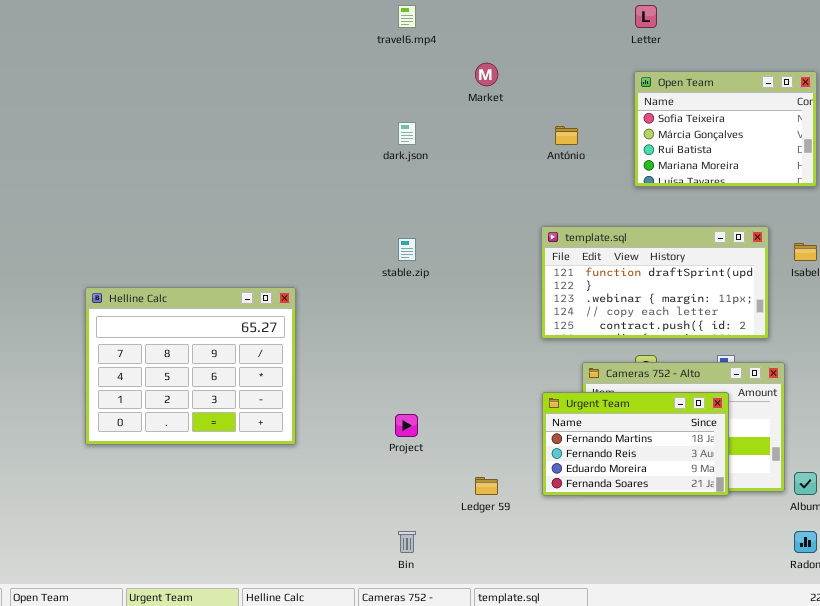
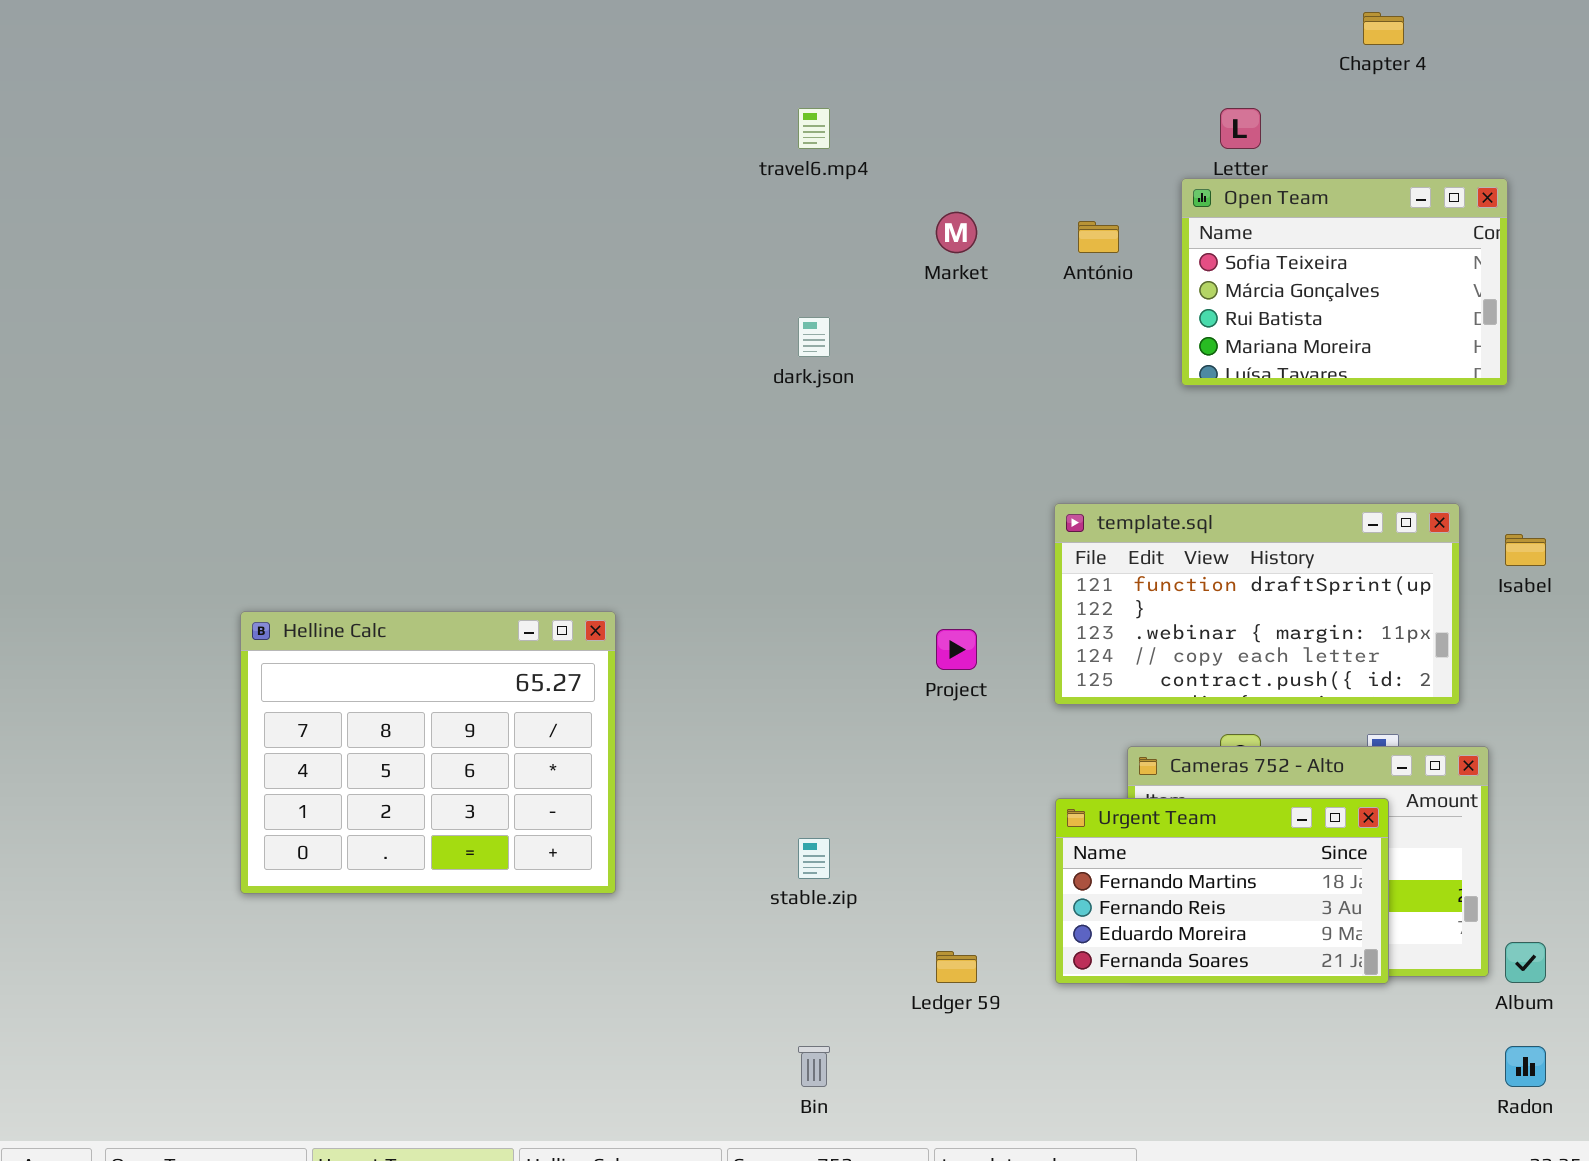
Open Team: [634,71,817,187] -> [1181,178,1508,386], moved
António: [555,126,578,145] -> [1078,221,1119,253], moved
stable.zip: [398,238,416,261] -> [798,838,830,879], moved
Project: [395,414,418,437] -> [936,629,977,670], moved

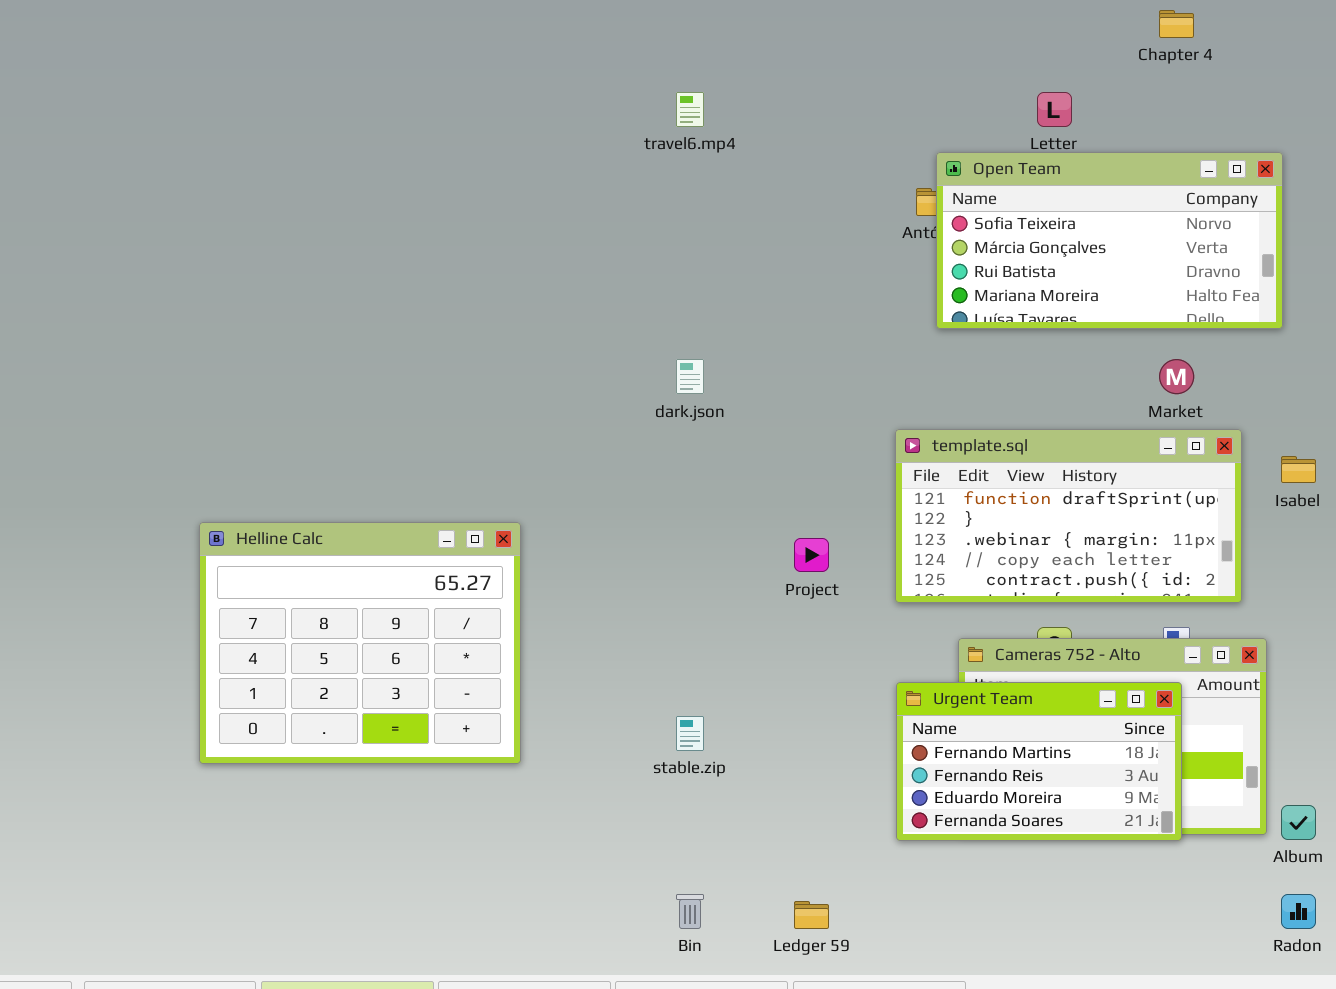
Open Team: [1181,178,1508,386] -> [936,152,1283,329], resized
Market: [936,212,977,253] -> [1159,359,1194,394], moved
dark.json: [798,317,830,357] -> [676,359,704,394], moved
Ledger 59: [936,951,977,983] -> [794,901,829,929], moved

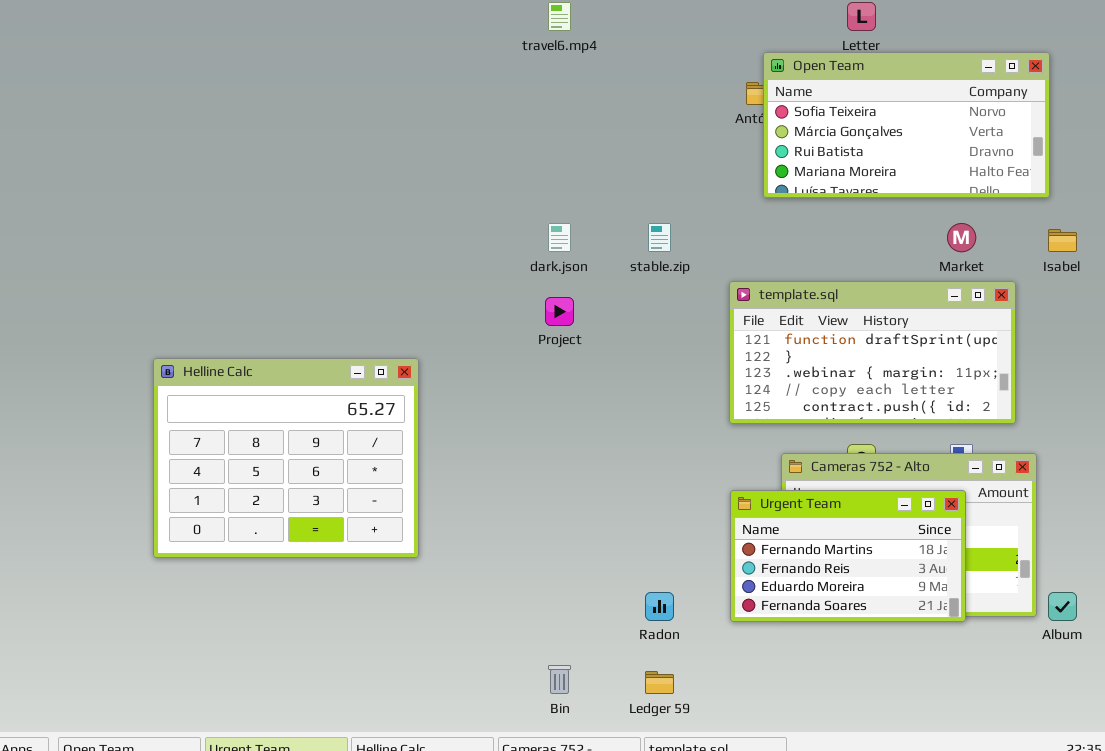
Isabel: [1281,456,1316,483] -> [1048,229,1077,252], moved
Project: [794,538,829,572] -> [545,297,574,326], moved
stable.zip: [676,716,704,751] -> [648,223,671,252], moved
Radon: [1281,894,1316,929] -> [645,592,674,621], moved

